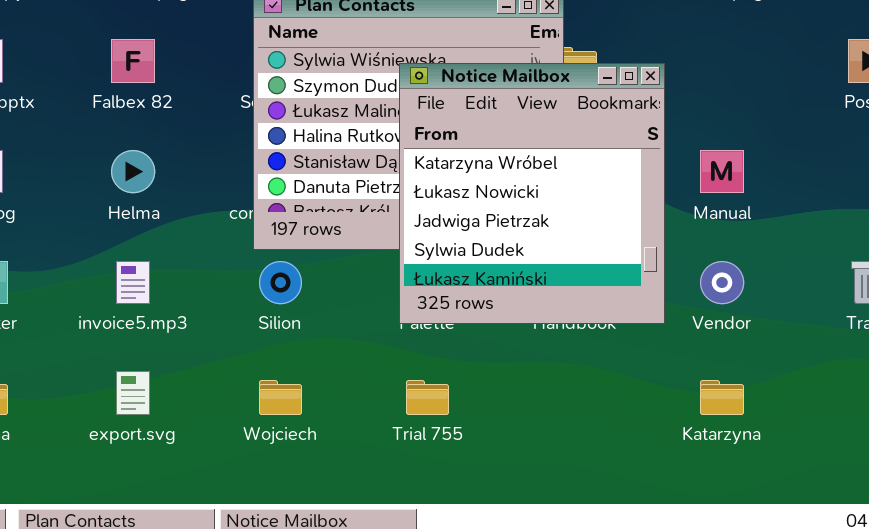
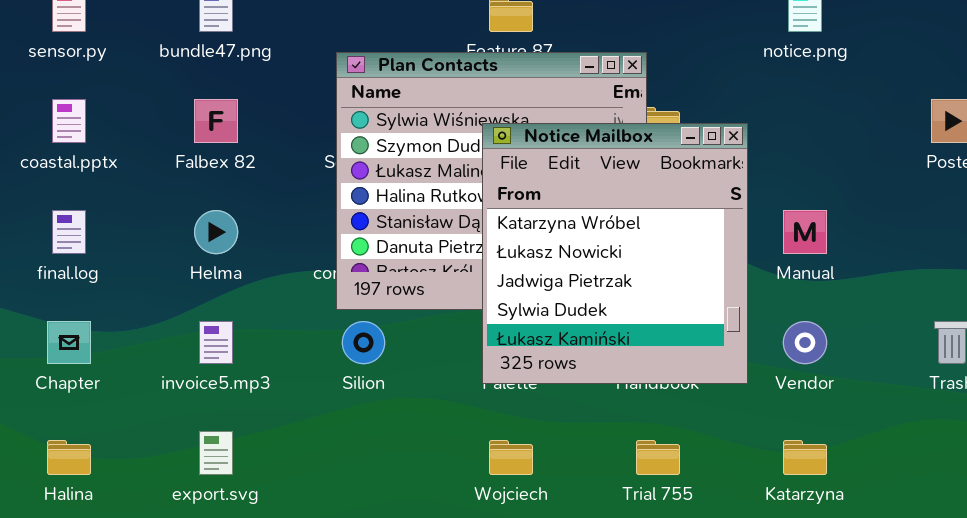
Wojciech: [259,380,302,415] -> [489,440,533,475], moved
Trial 755: [406,380,449,415] -> [636,440,680,475], moved

